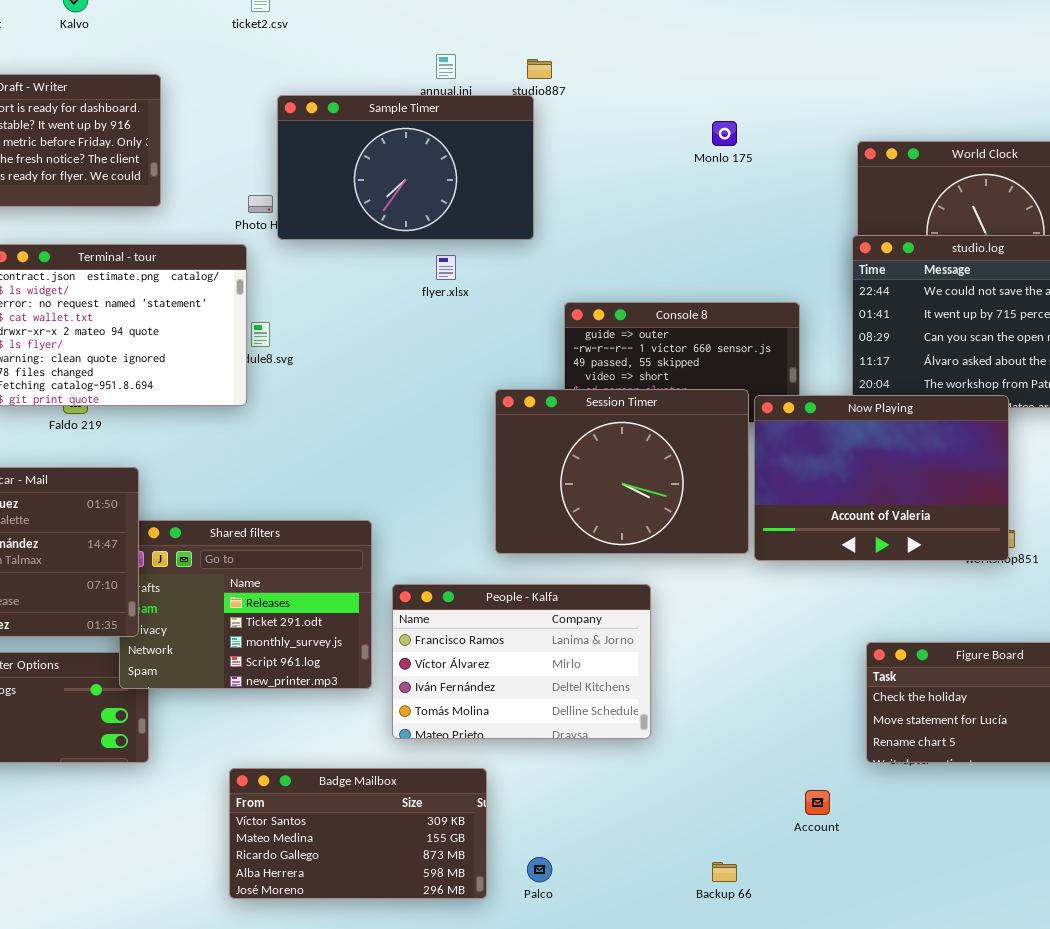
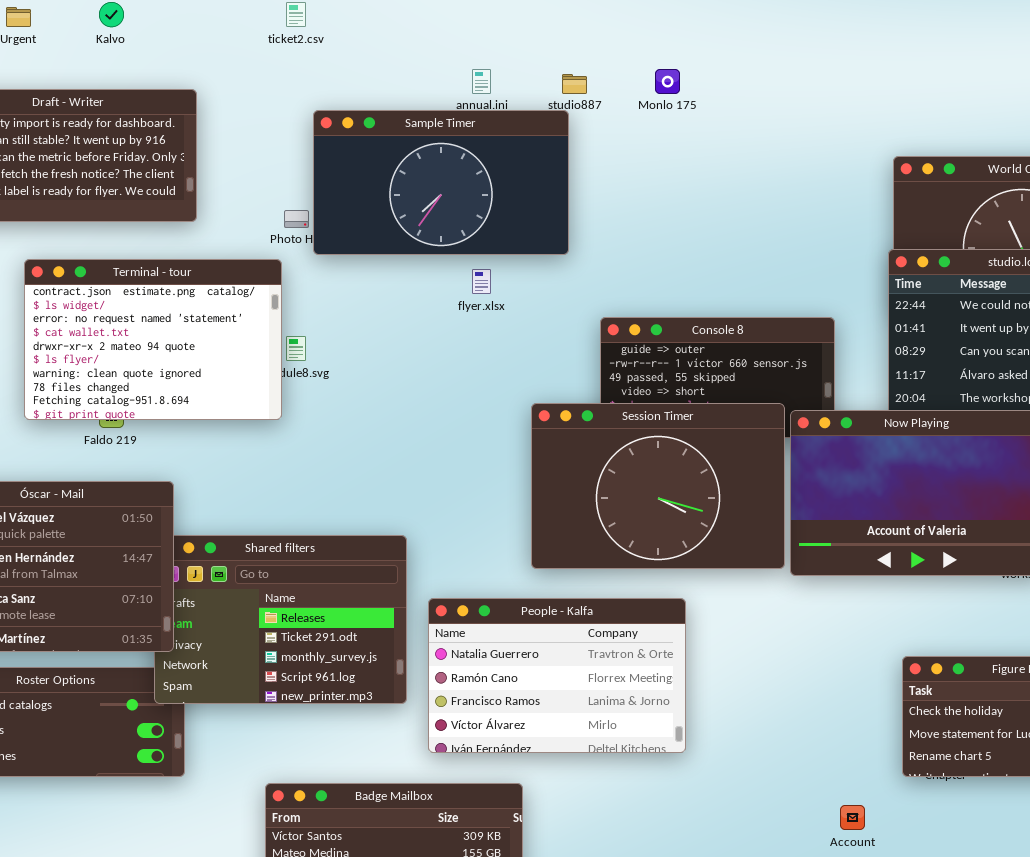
Monlo 175: [712,121,737,146] -> [655,69,680,94], moved
People - Kalfa: [392,584,651,739] -> [428,598,686,753], scrolled up 2 rows

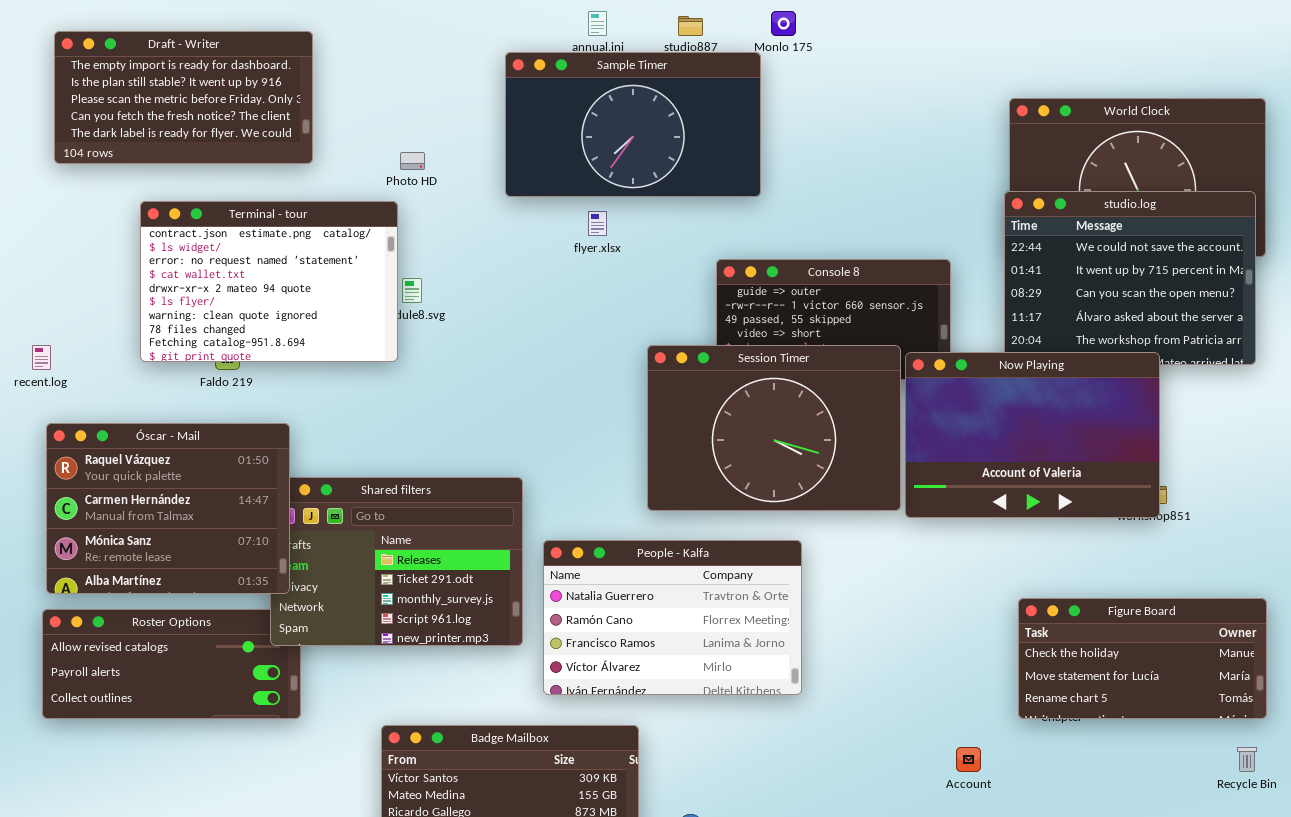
Sample Timer: [313,110,569,255] -> [505,52,761,197], moved

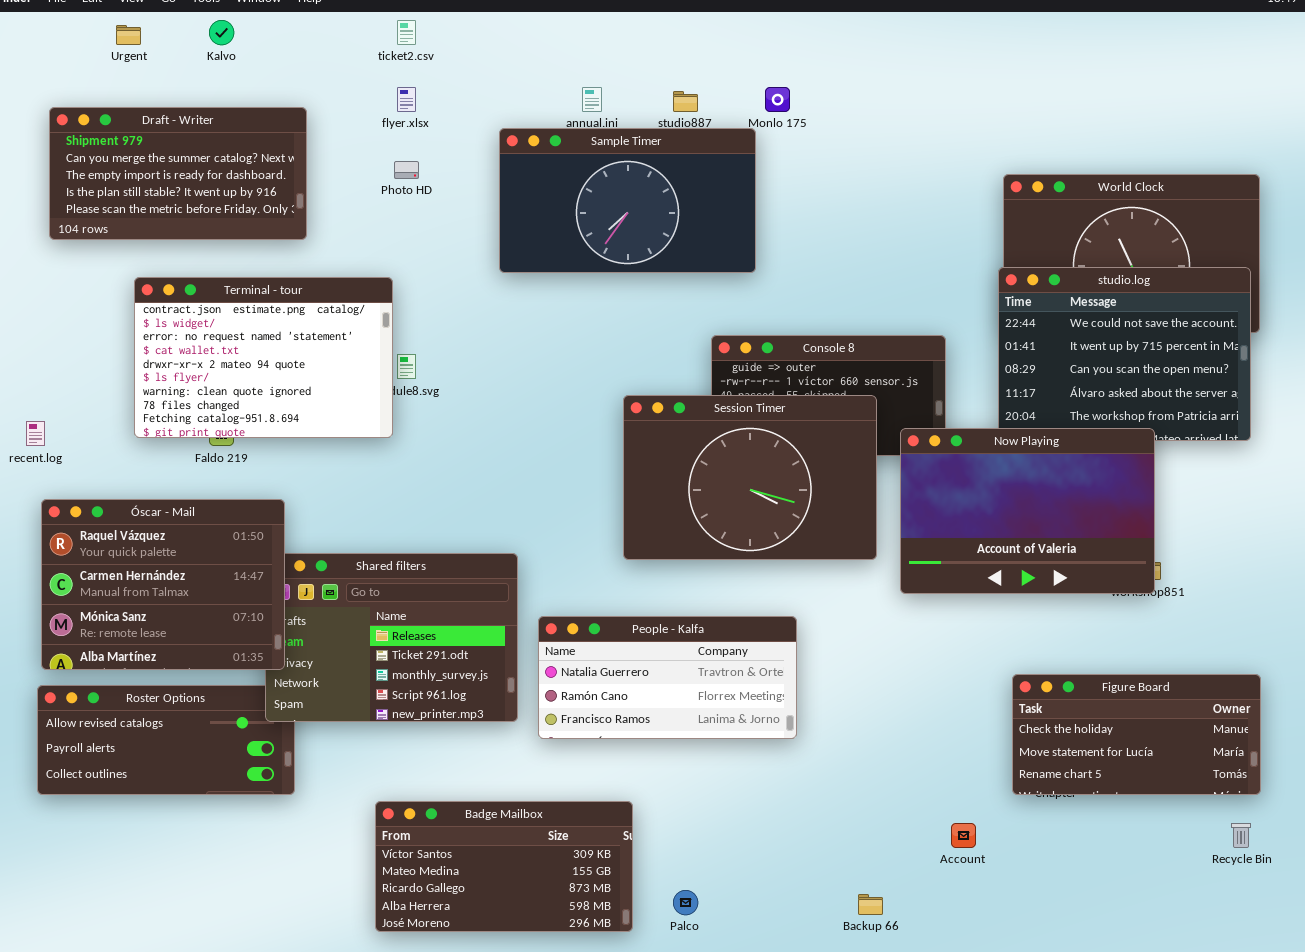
Draft - Writer: [54,31,313,164] -> [49,107,307,240], scrolled up 2 rows
Photo HD: [400,152,425,170] -> [394,161,419,179], moved
flyer.xlsx: [588,211,607,236] -> [397,87,416,112], moved
Session Timer: [647,345,901,511] -> [623,395,877,560], moved
People - Kalfa: [543,540,802,695] -> [538,616,797,739], resized

